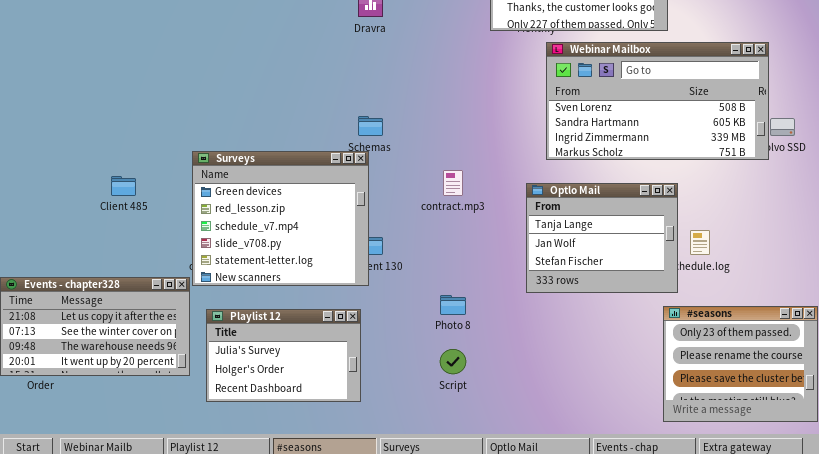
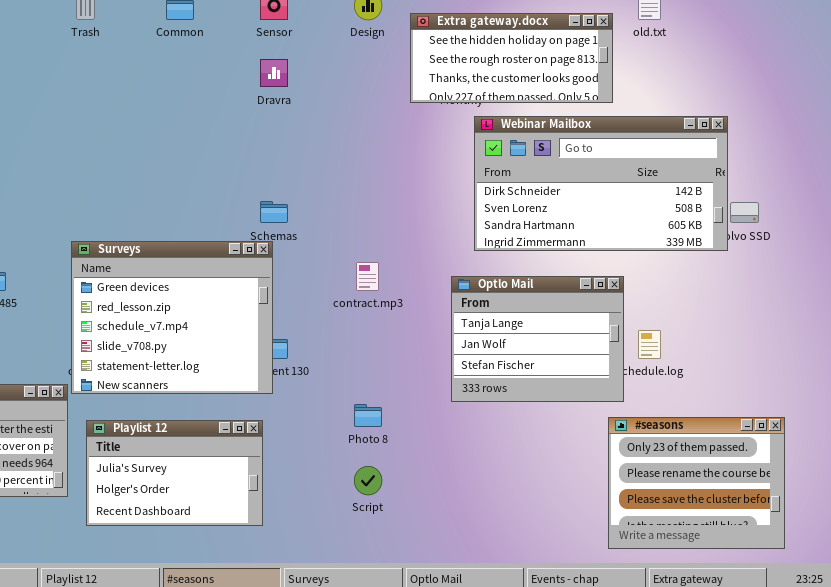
Webinar Mailbox: [546,42,769,160] -> [474,116,728,251], scrolled up 1 row

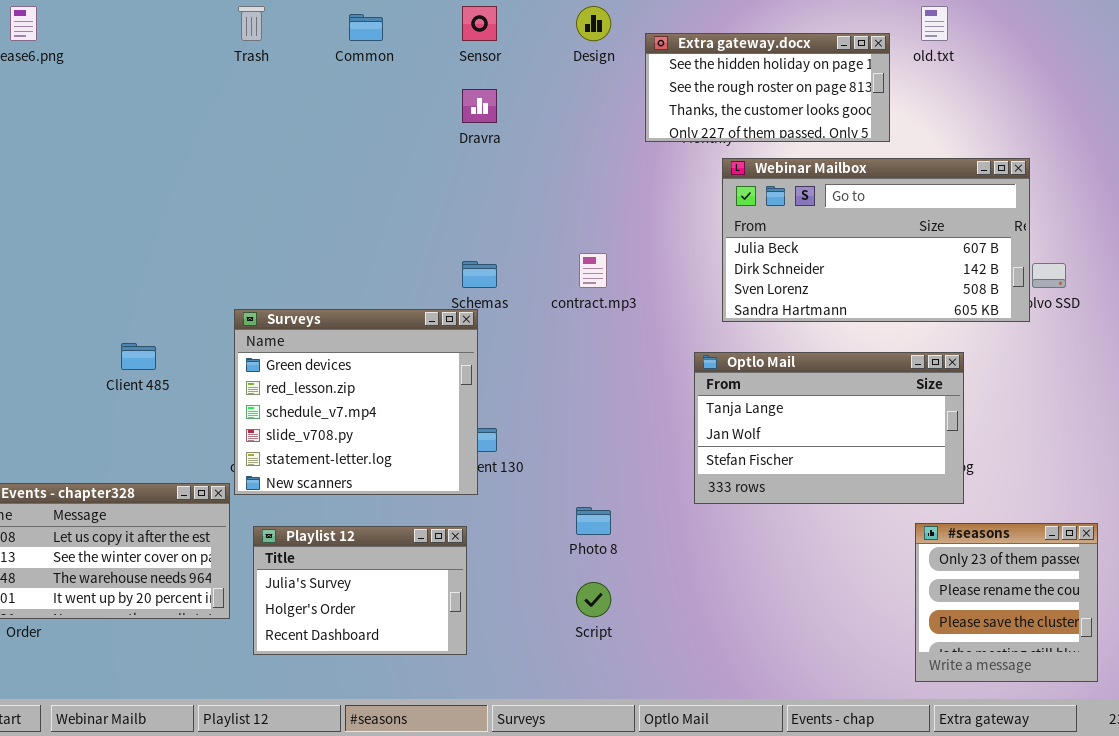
Webinar Mailbox: [474,116,728,251] -> [722,158,1030,322], scrolled up 1 row
contract.mp3: [356,262,379,291] -> [579,253,607,288], moved
Optlo Mail: [451,276,624,402] -> [694,352,964,504], resized
#seasons: [608,417,785,549] -> [915,523,1098,682], resized

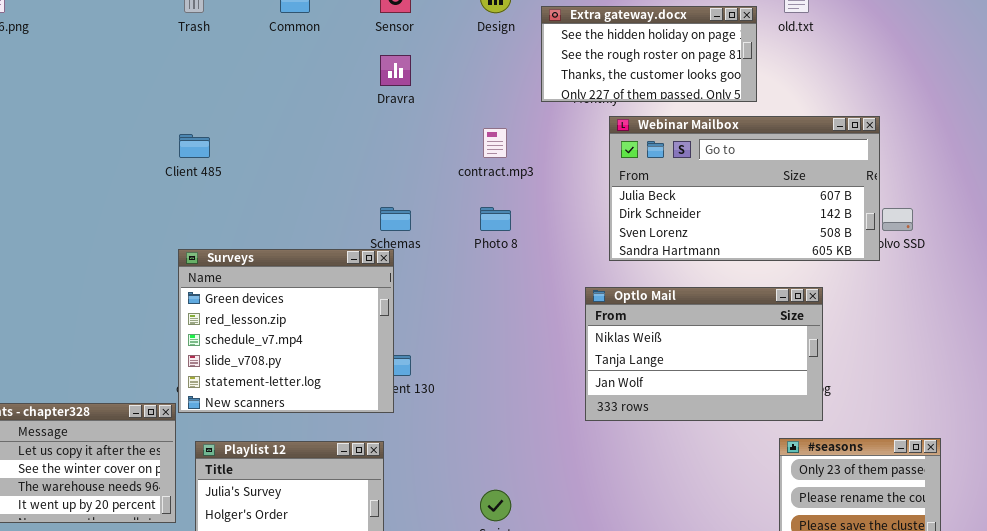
contract.mp3: [579,253,607,288] -> [483,128,507,158], moved
Client 485: [121,343,156,370] -> [179,134,210,158], moved
Optlo Mail: [694,352,964,504] -> [585,287,823,421], scrolled up 1 row
Photo 8: [576,507,611,535] -> [480,207,511,231], moved

